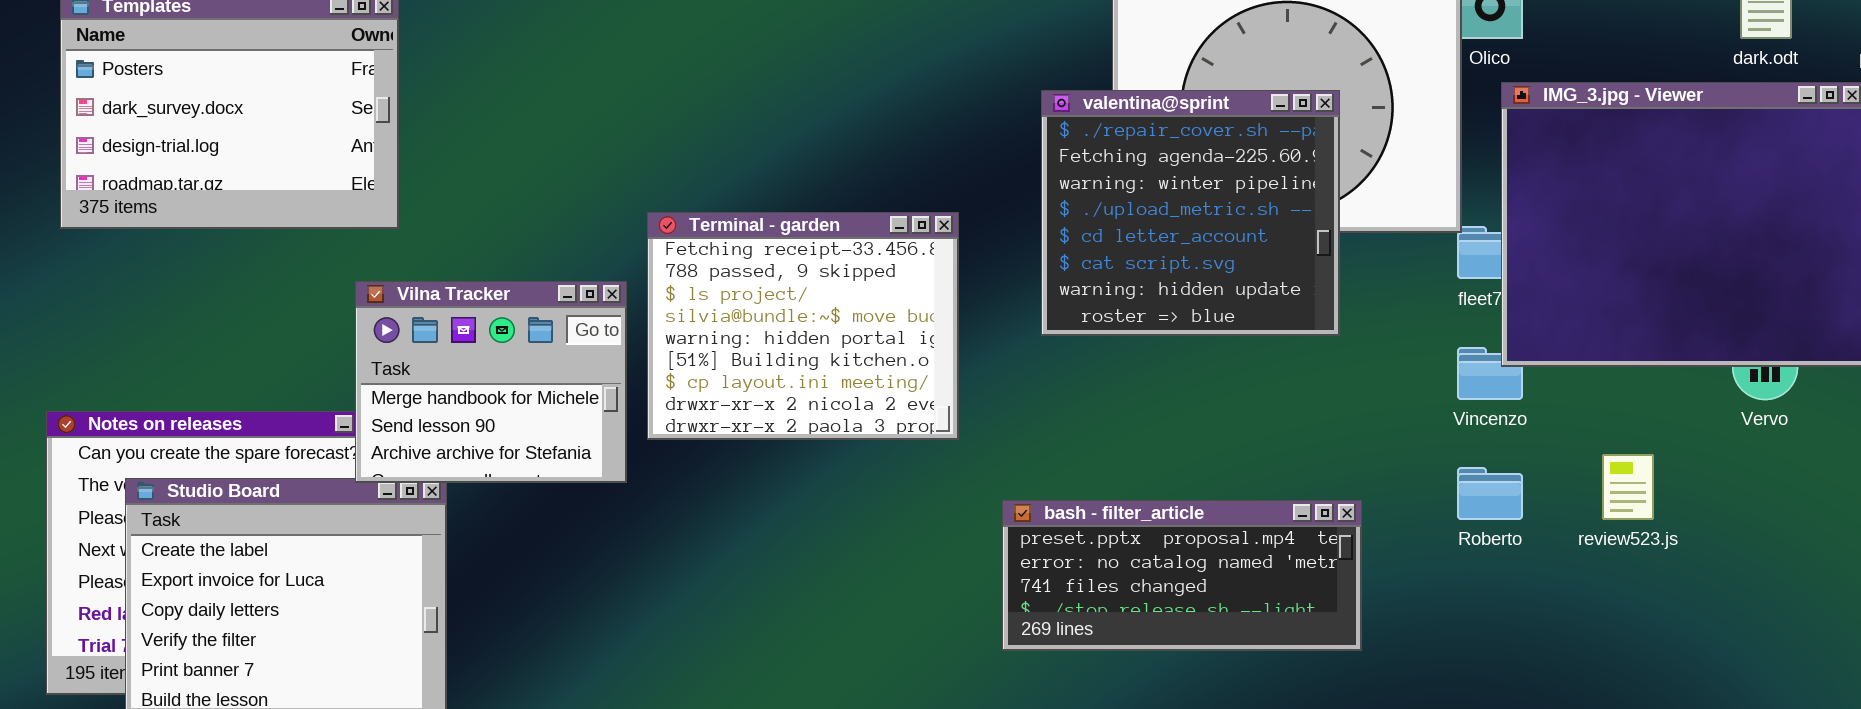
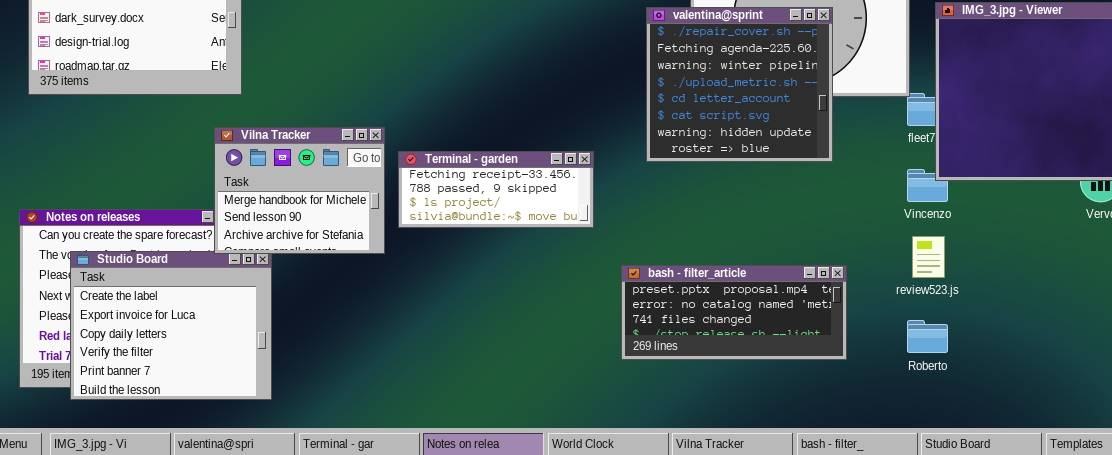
Terminal - garden: [647,212,959,440] -> [398,151,594,228], resized
review523.js: [1602,454,1654,520] -> [912,236,945,278], moved
Roberto: [1457,467,1523,520] -> [907,320,948,353], moved

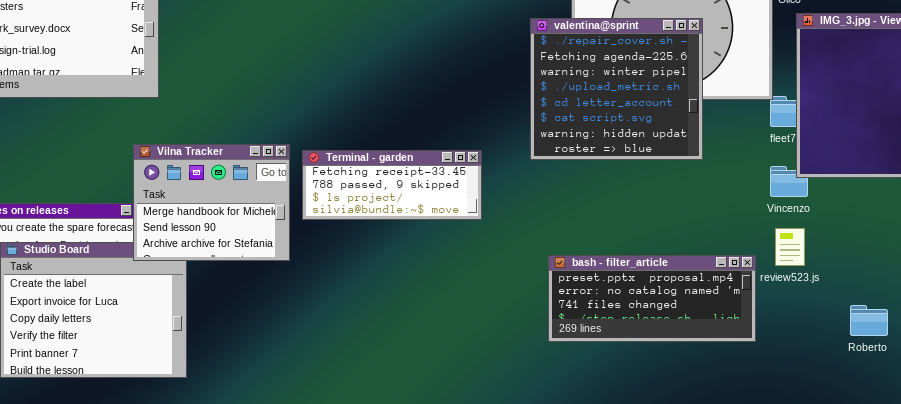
Vilna Tracker: [214,127,385,254] -> [133,144,290,261], moved
bash - filter_article: [621,265,847,360] -> [548,255,756,342], moved
Roberto: [907,320,948,353] -> [850,305,888,336], moved

